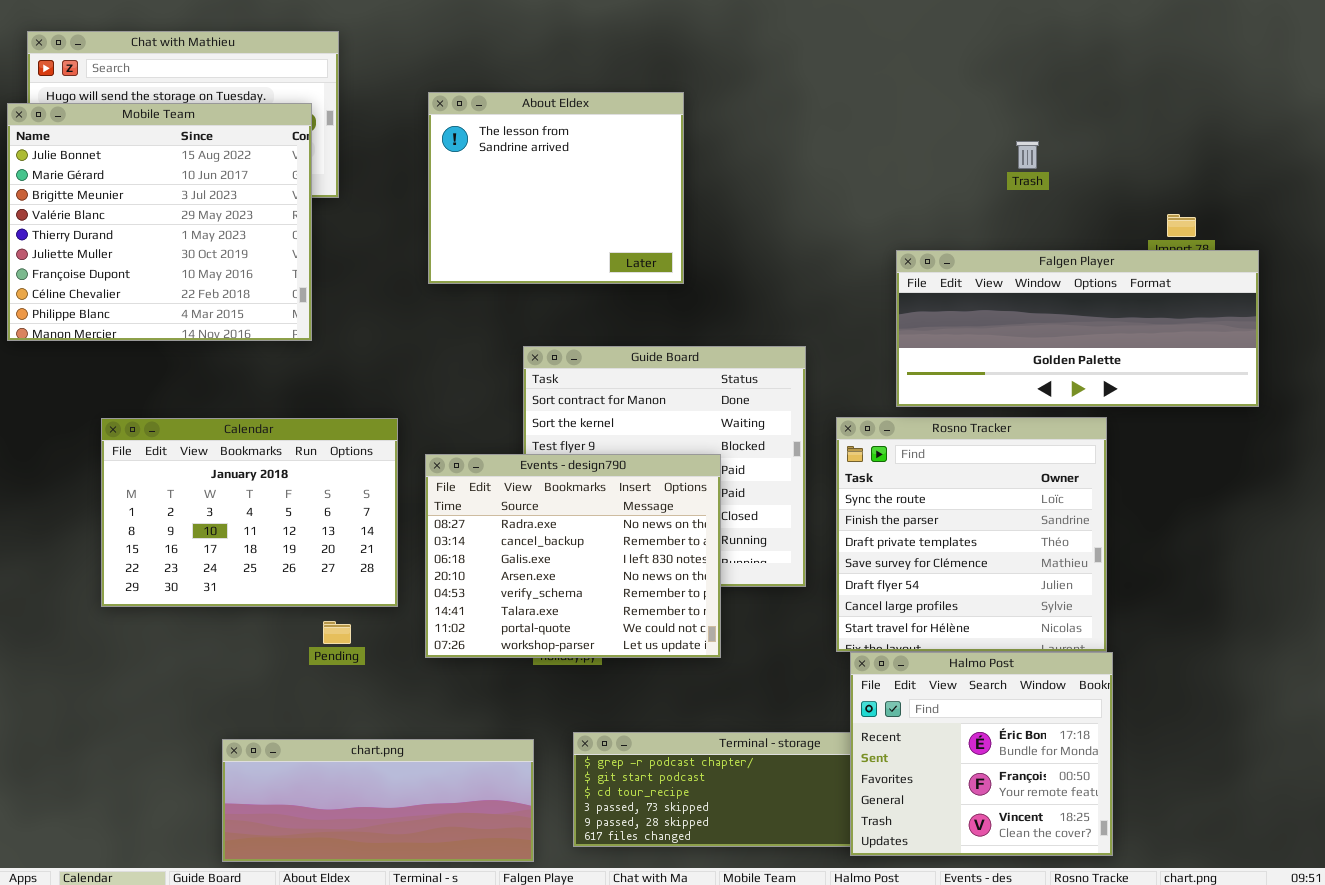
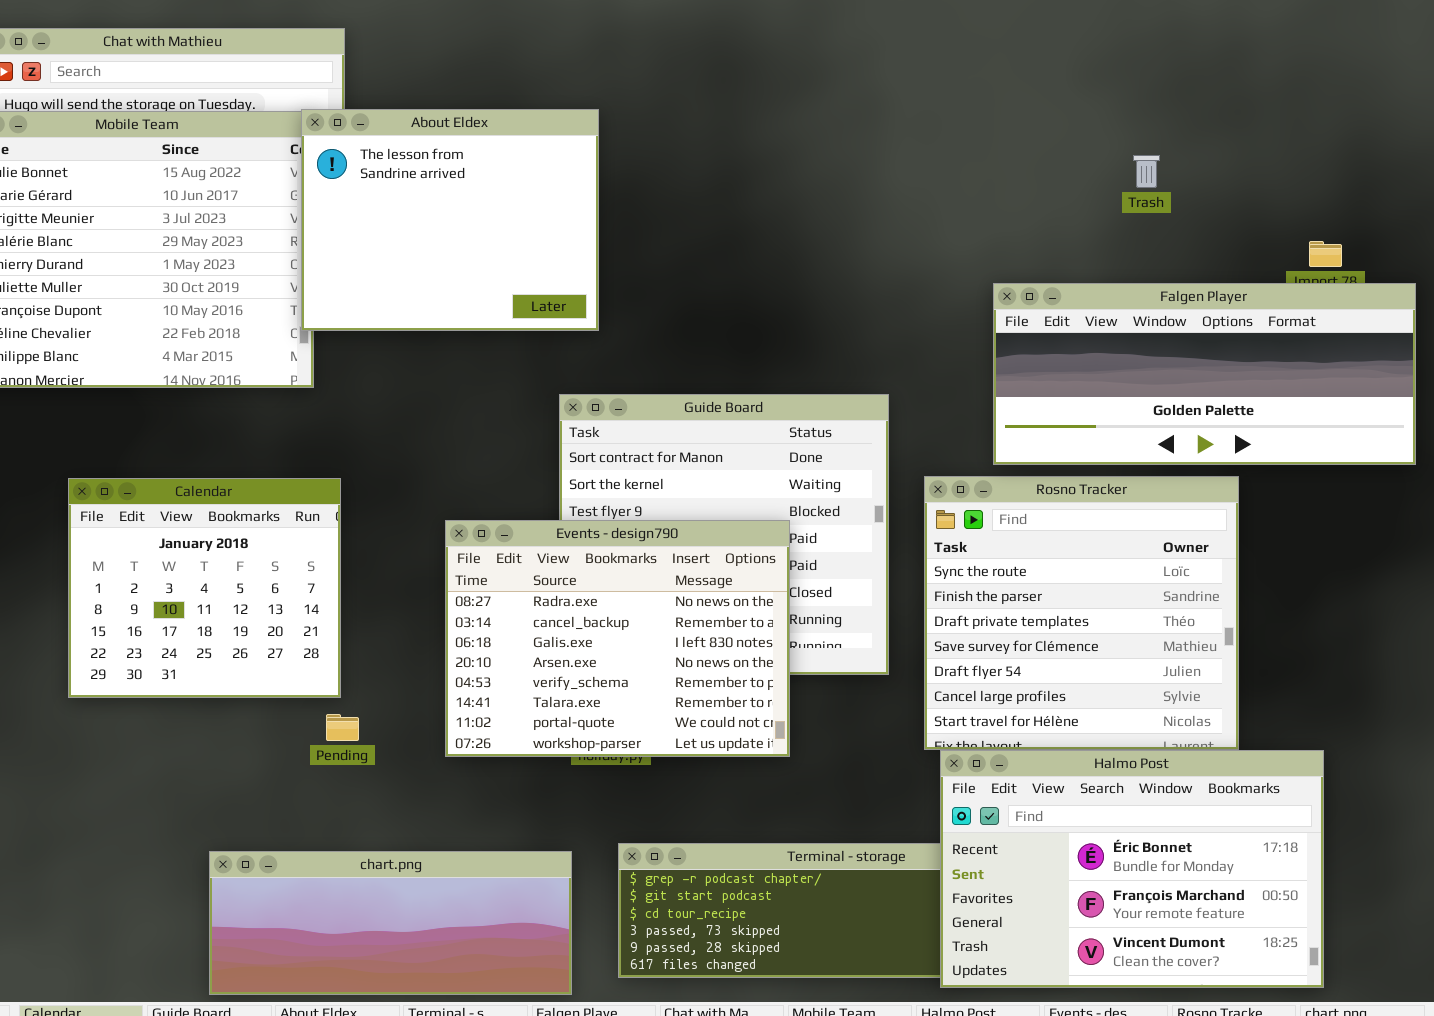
About Eldex: [428,92,684,284] -> [301,109,599,331], moved
Calendar: [101,418,398,607] -> [68,478,341,698], resized
Halmo Post: [850,652,1113,856] -> [940,750,1324,988], resized

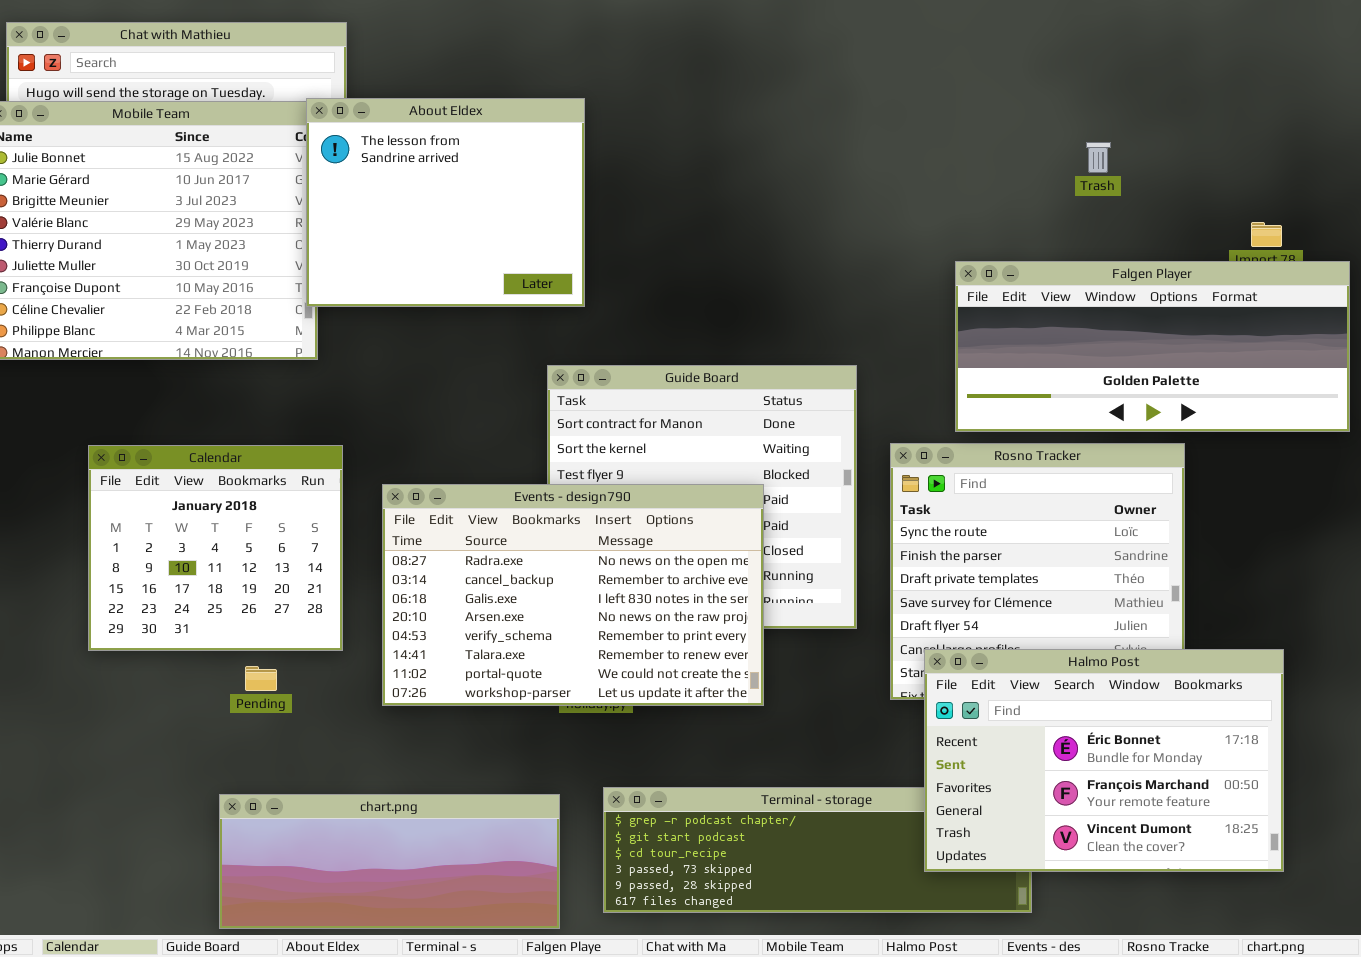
Events - design790: [445,520,790,757] -> [382,484,764,706], resized
Pending: [326,714,359,741] -> [245,666,277,691], moved
Halmo Post: [940,750,1324,988] -> [924,649,1284,872], moved

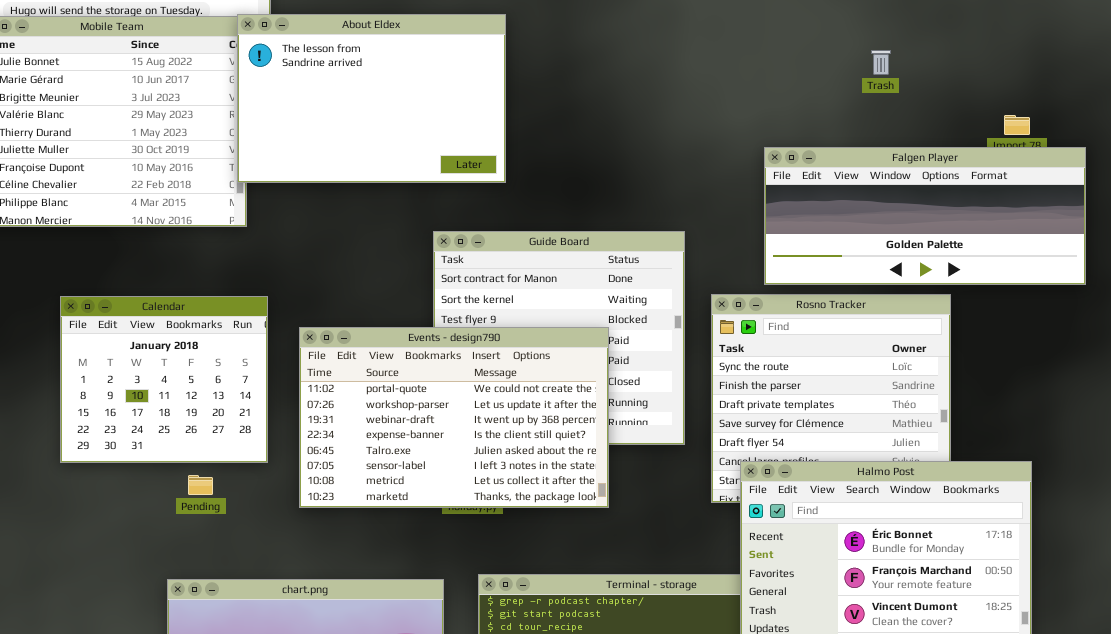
About Eldex: [306,98,585,307] -> [237,14,506,183], resized
Events - design790: [382,484,764,706] -> [299,327,609,508], scrolled down 6 rows

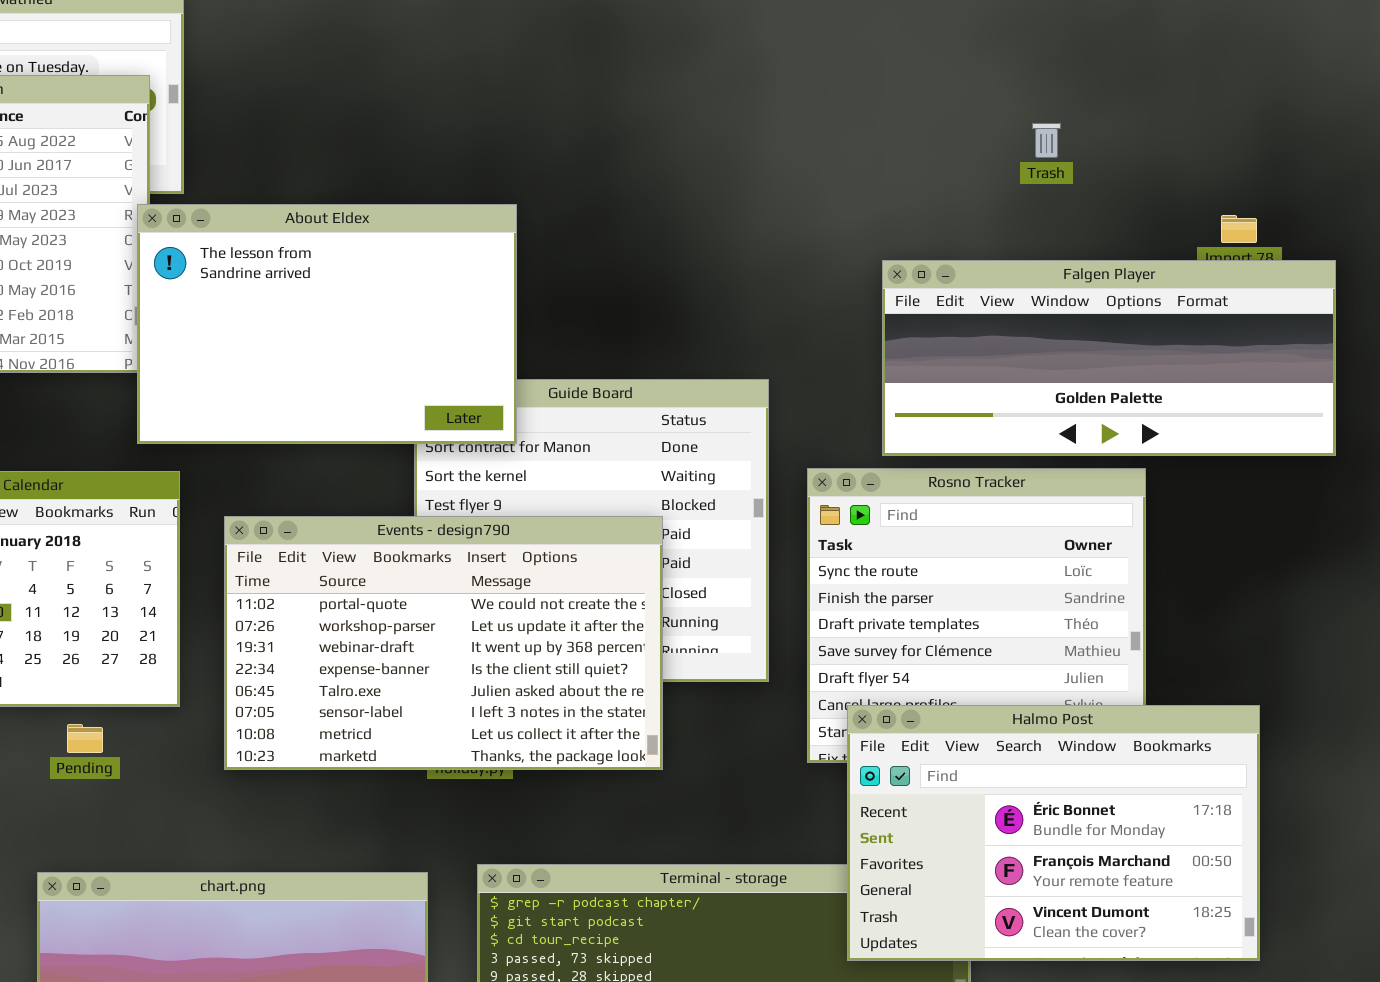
About Eldex: [237,14,506,183] -> [137,204,517,444], moved

